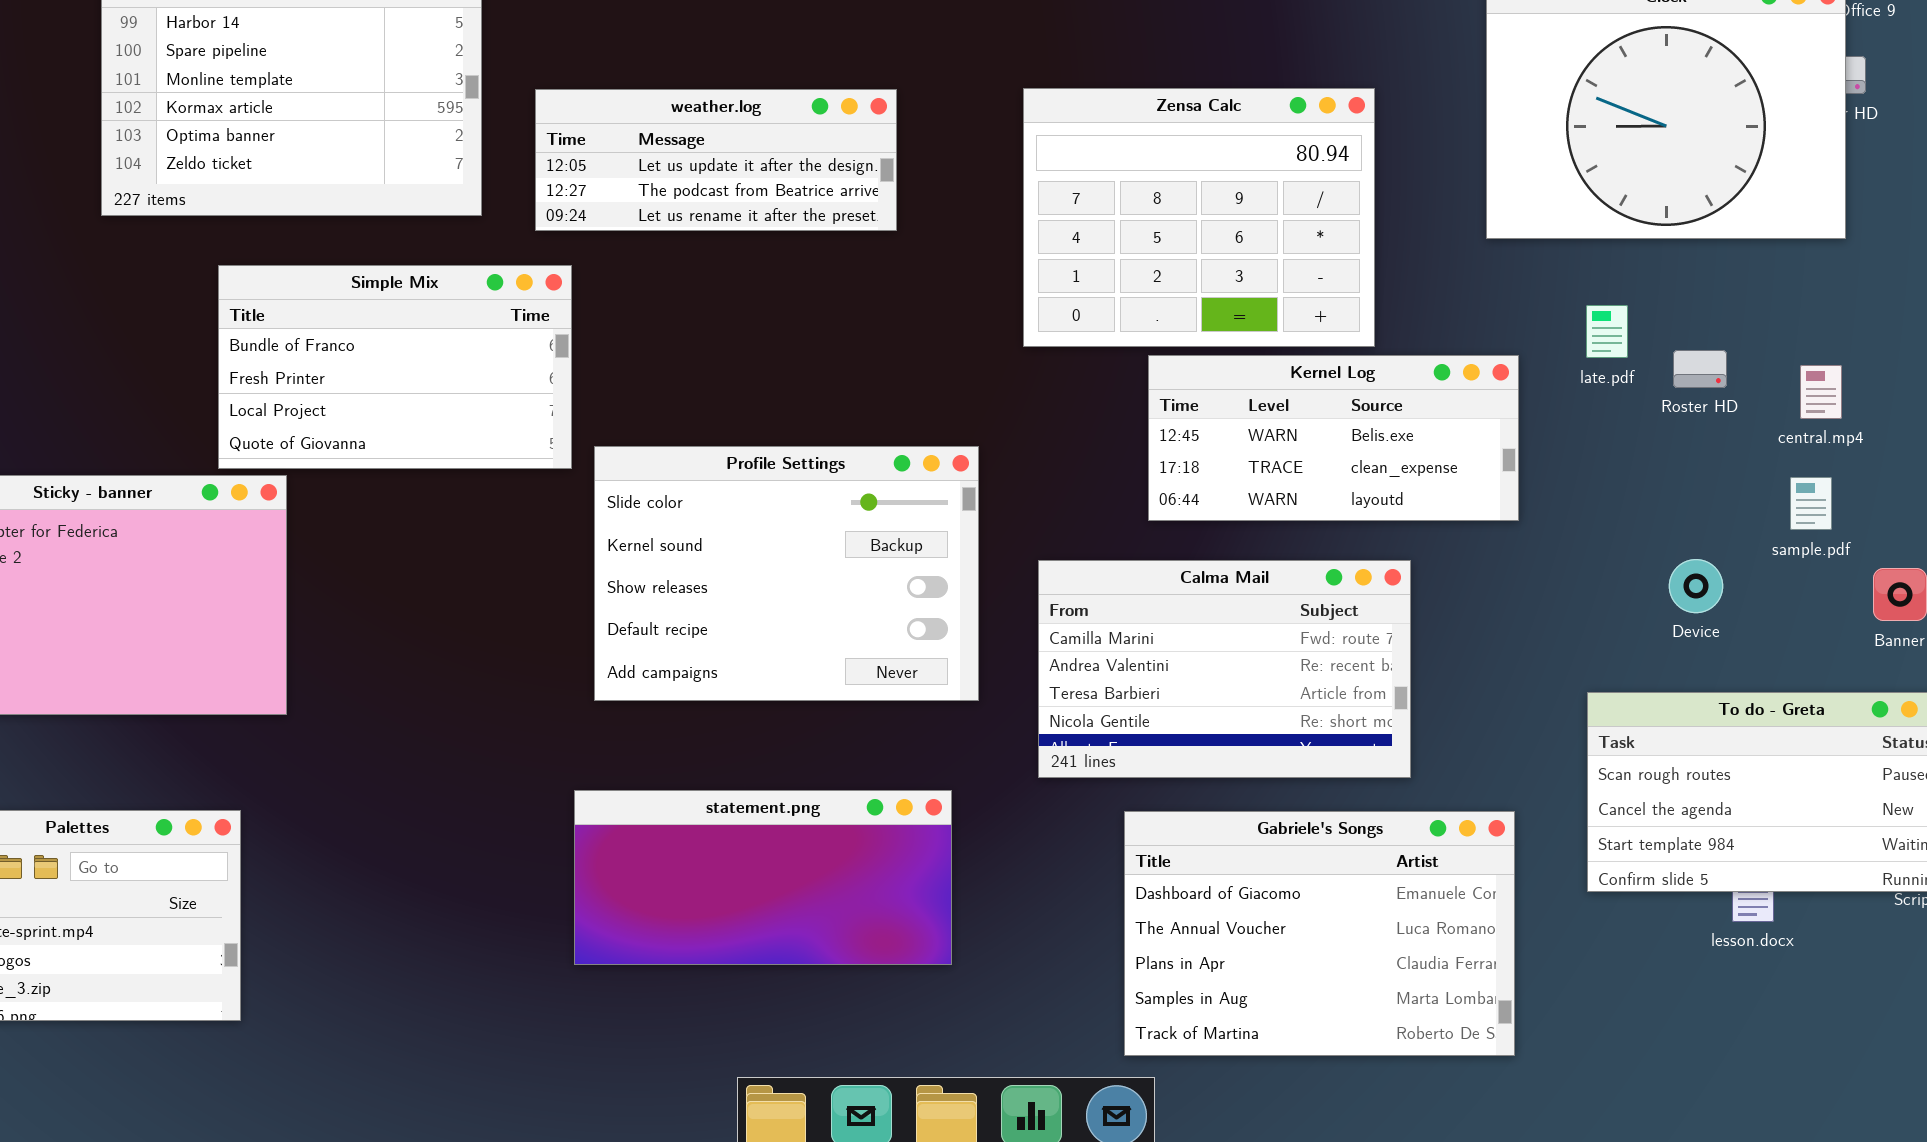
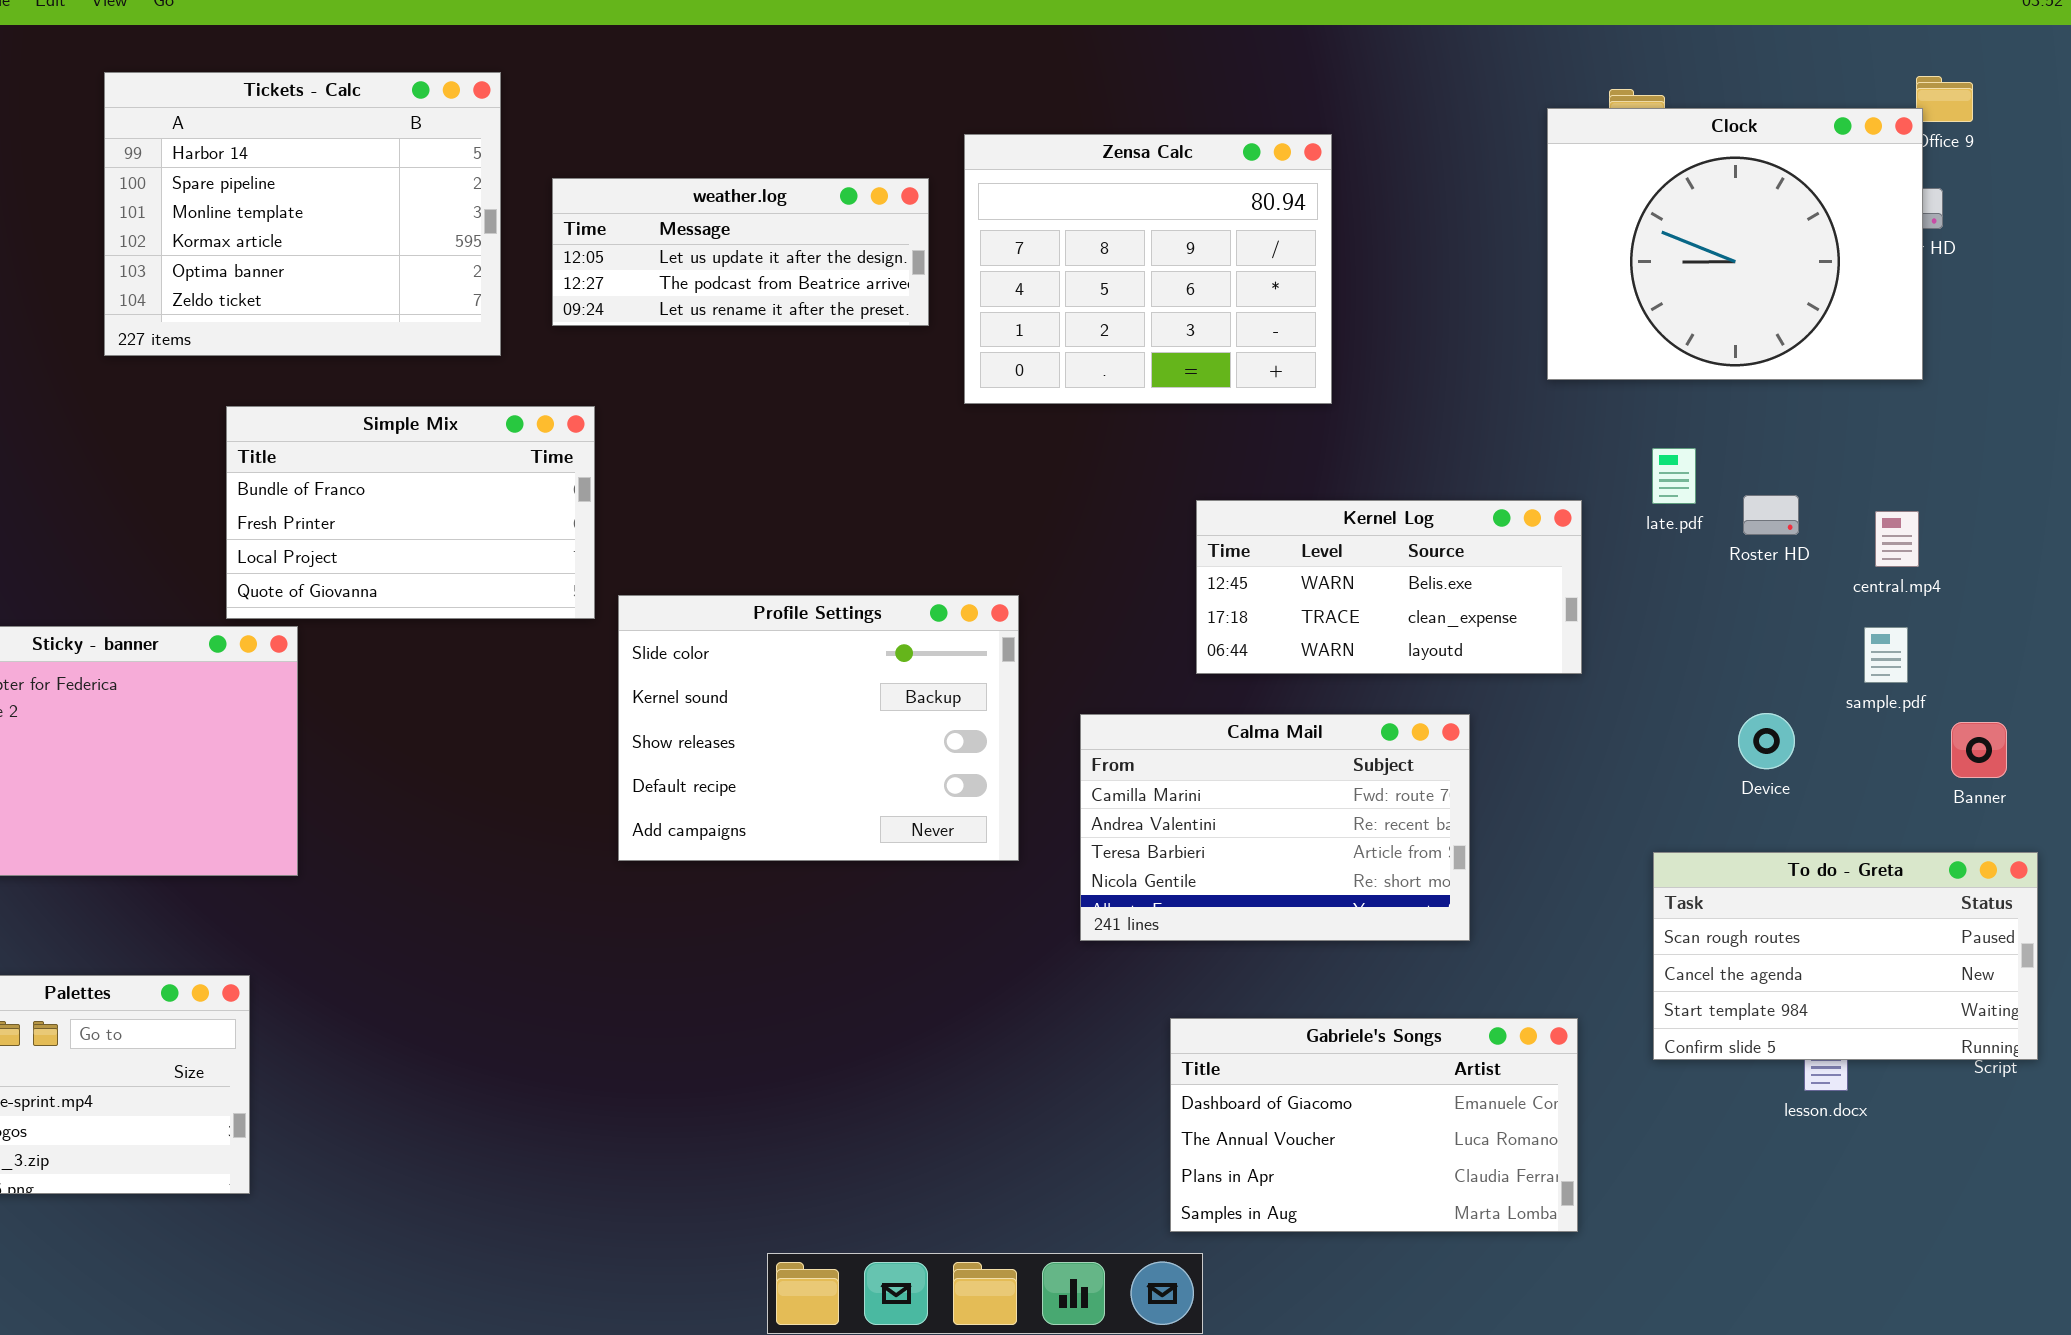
Zensa Calc: [1023,88,1375,347] -> [964,134,1332,404], moved
weather.log: [535,89,897,231] -> [552,178,929,326], moved
statement.png: [574,790,952,965] -> none, closed
Gabriele's Songs: [1124,811,1515,1056] -> [1170,1018,1578,1232], resized

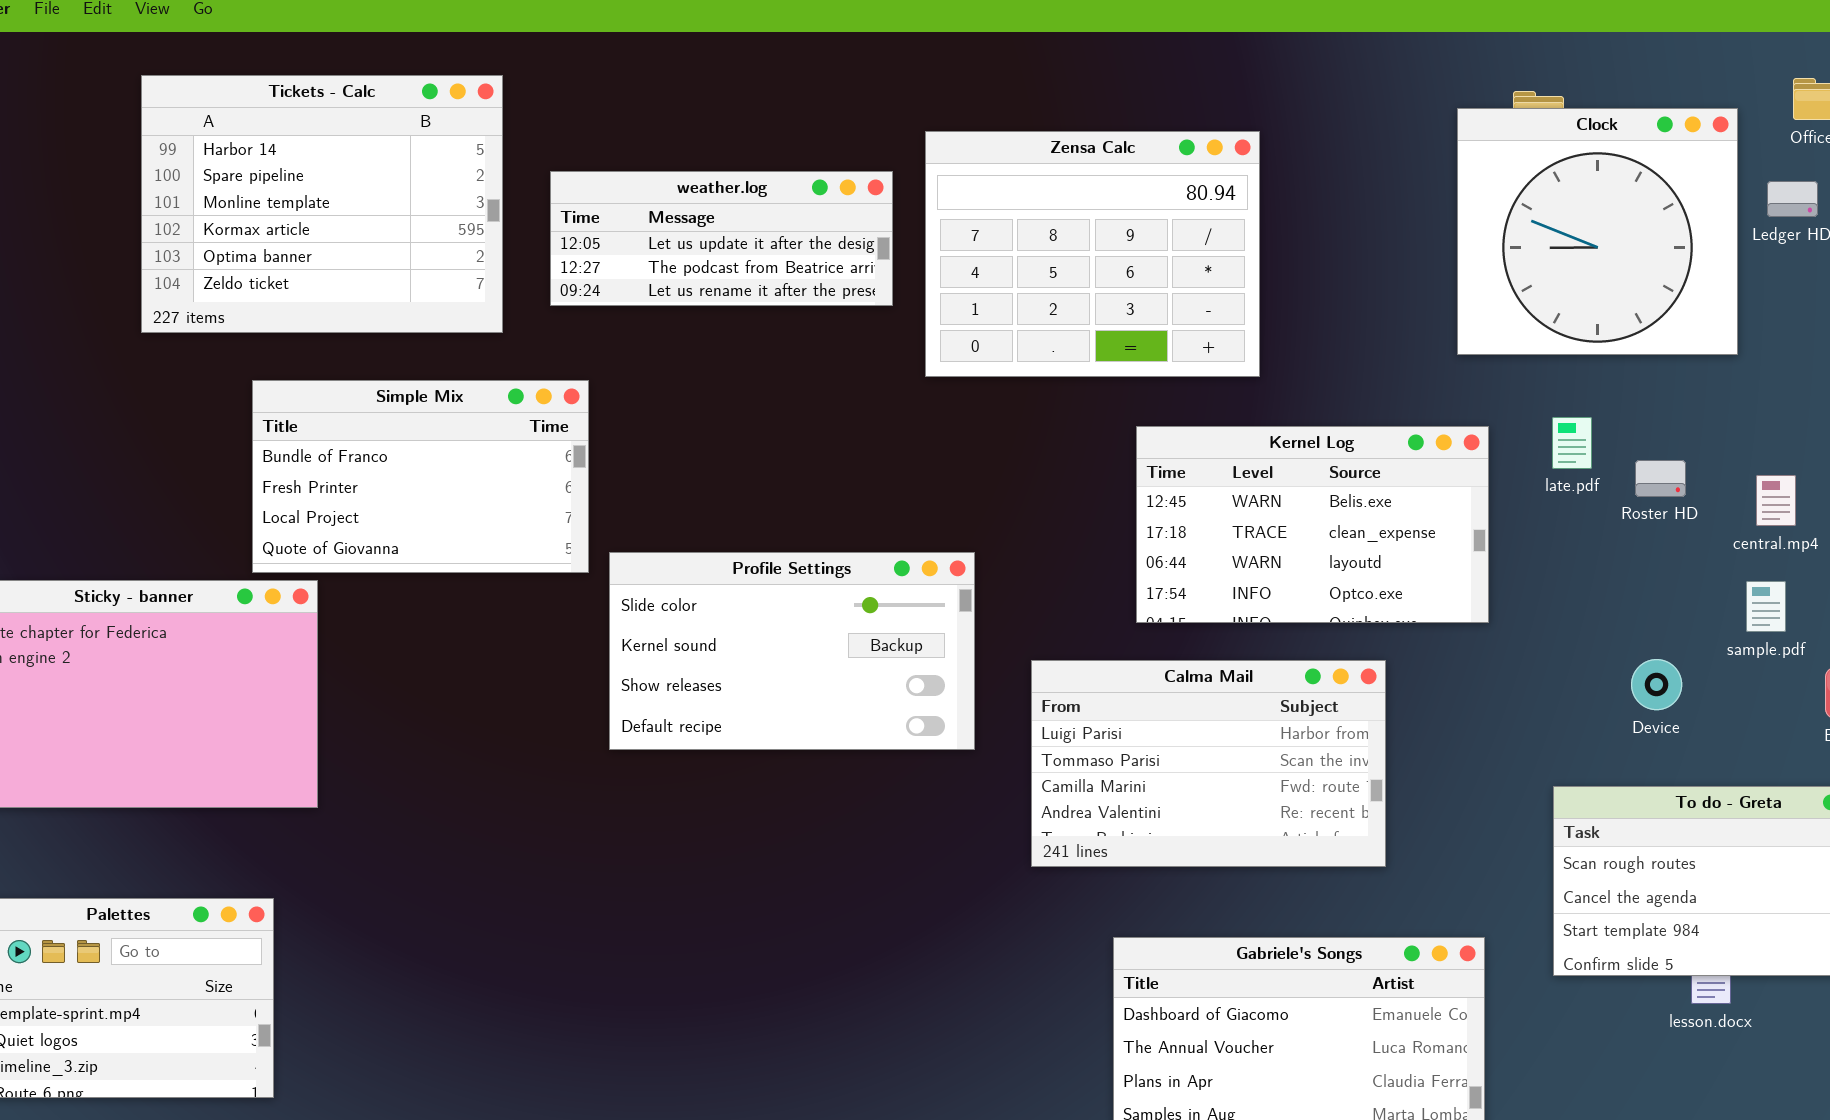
Clock: [1547,108,1923,380] -> [1457,108,1738,355], resized
Kernel Log: [1196,500,1582,674] -> [1136,426,1489,623], resized
Profile Settings: [618,595,1019,861] -> [609,552,975,750], resized
Calma Mail: [1080,714,1470,941] -> [1031,660,1386,867], scrolled up 2 rows

